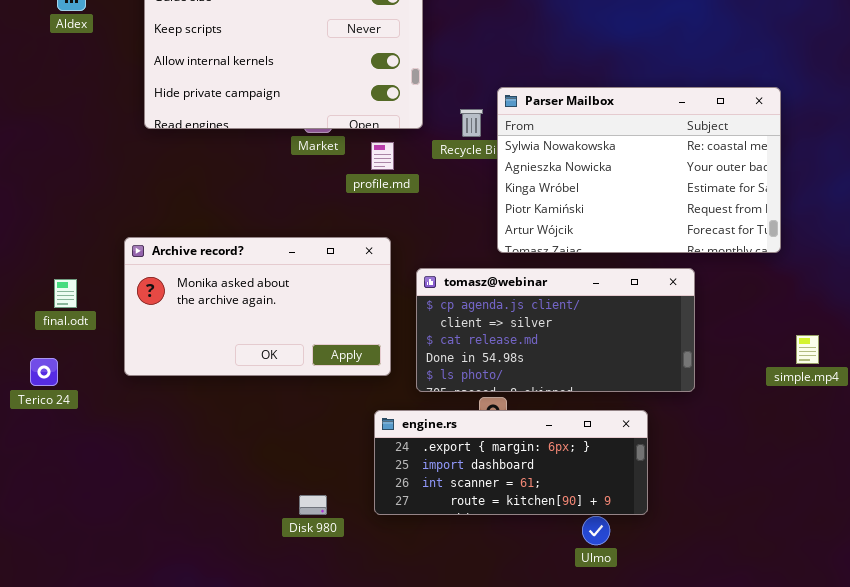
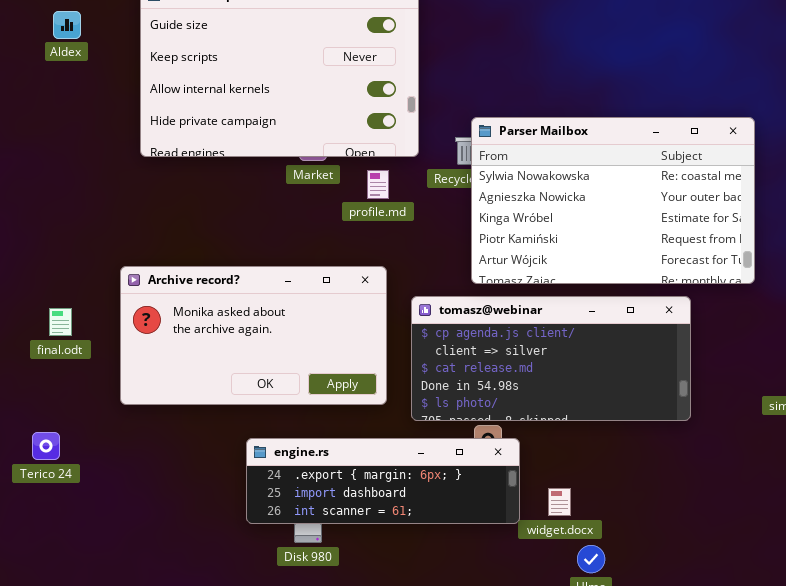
Parser Mailbox: [497,87,781,253] -> [471,117,755,284], moved
Terico 24: [30,358,58,386] -> [32,432,60,460], moved
engine.rs: [374,410,648,515] -> [246,438,520,524], moved, resized

